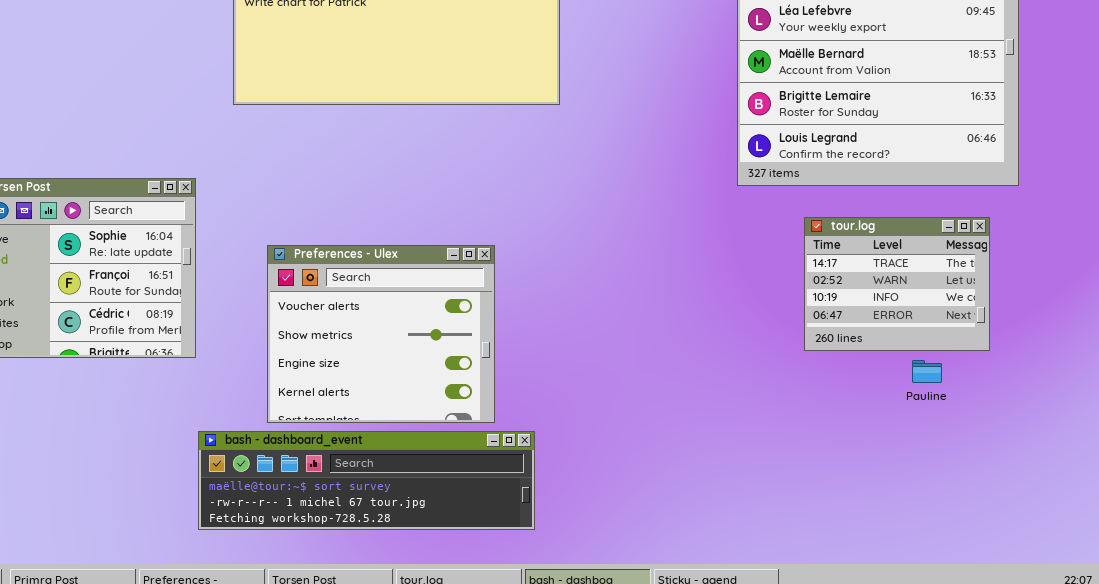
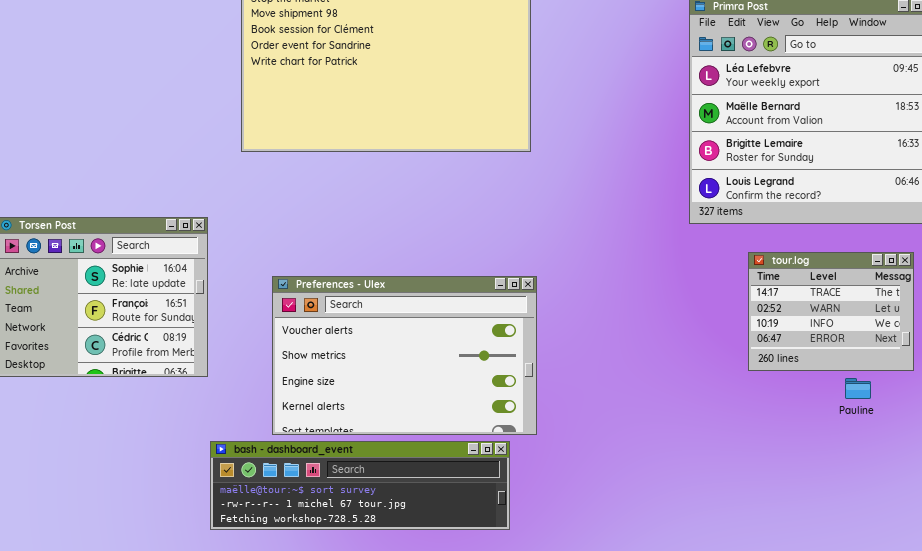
Preferences - Ulex: [267,245,495,423] -> [272,276,537,435], resized

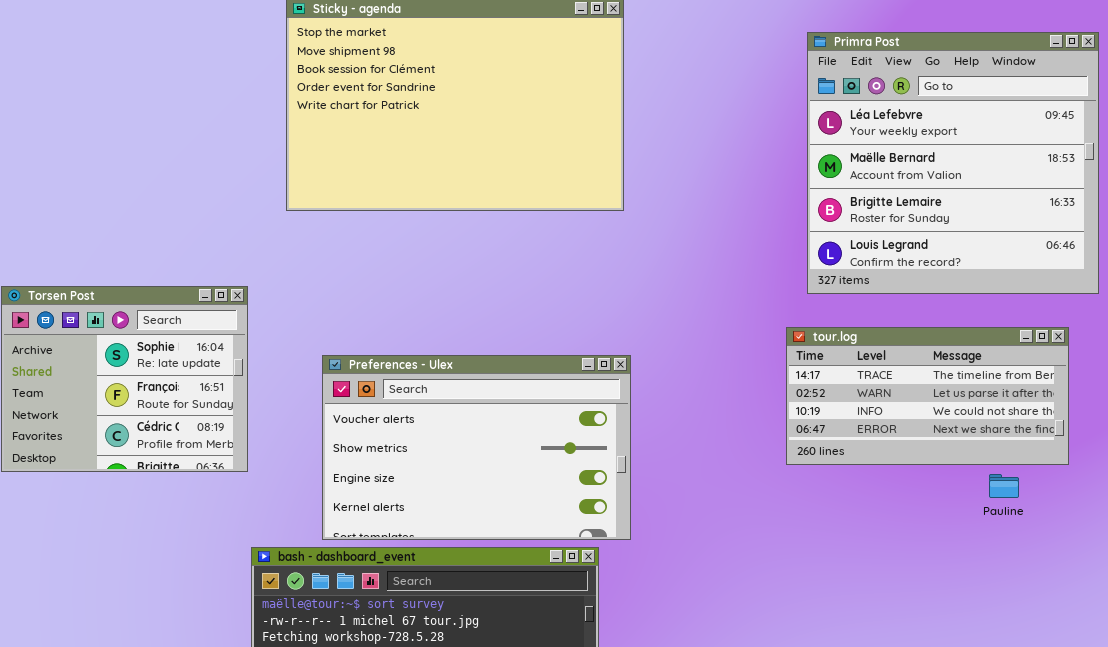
tour.log: [748,252,914,371] -> [786,327,1069,465], resized

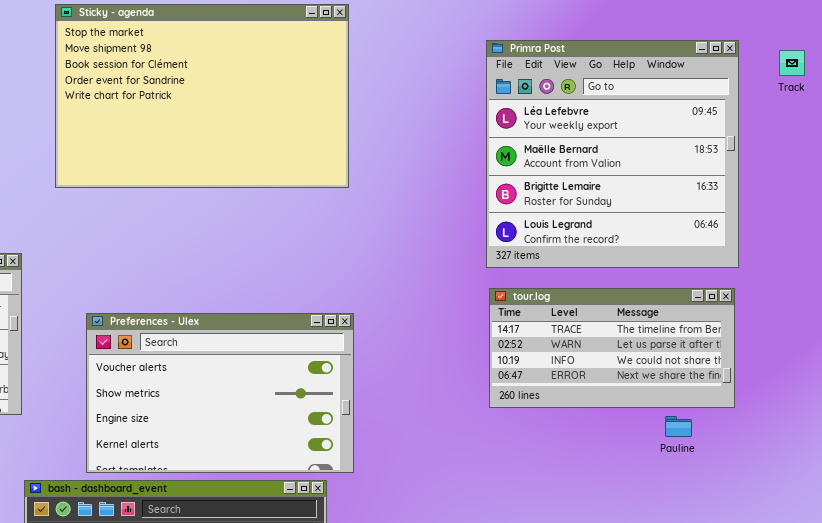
Primra Post: [807,32,1099,294] -> [486,40,739,268], moved

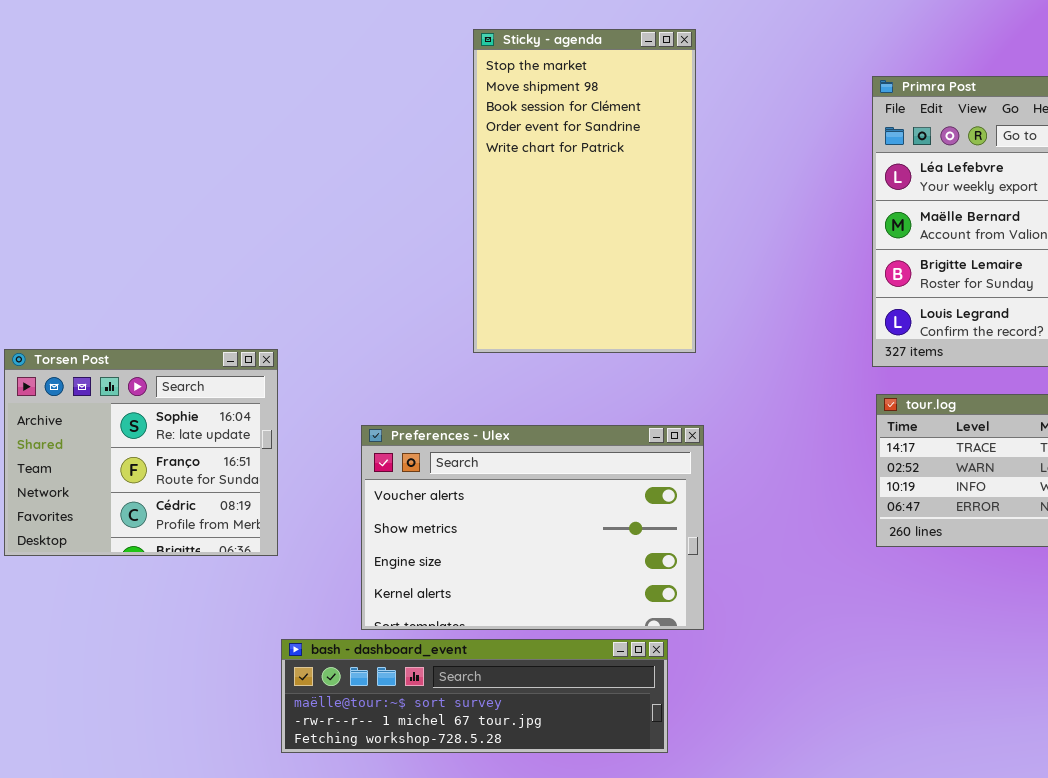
Sticky - agenda: [55,4,349,188] -> [473,29,696,353], resized

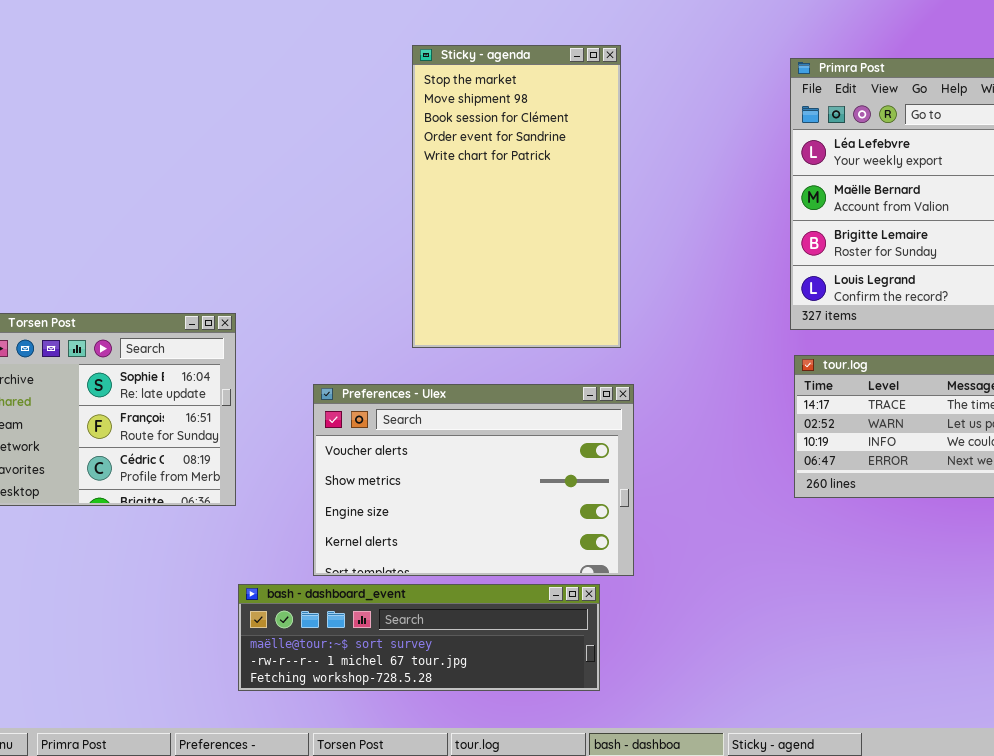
Sticky - agenda: [473,29,696,353] -> [412,45,621,348], moved

